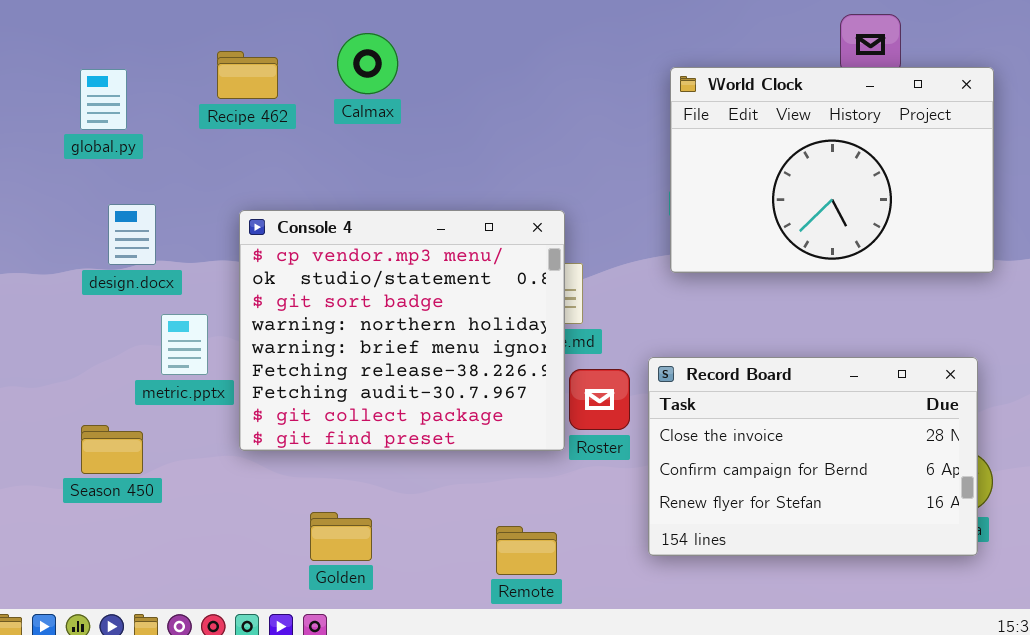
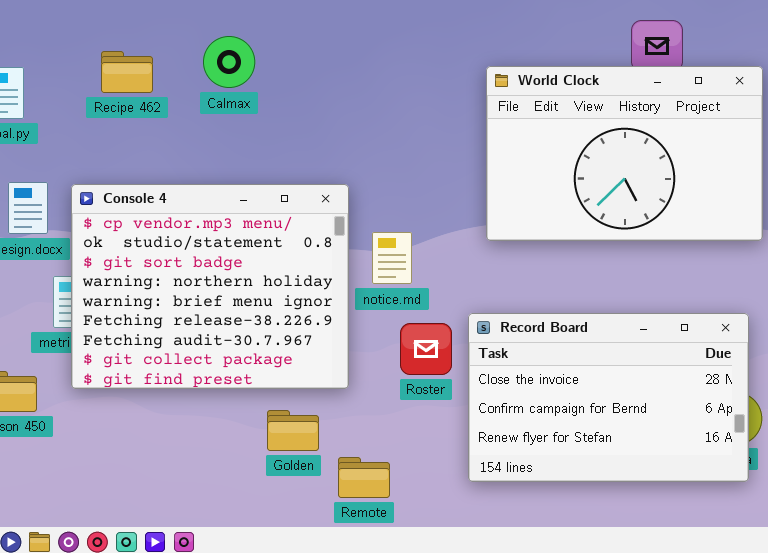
Console 4: [239,210,565,451] -> [71,184,349,389], moved
Golden: [310,512,372,561] -> [267,410,319,451], moved

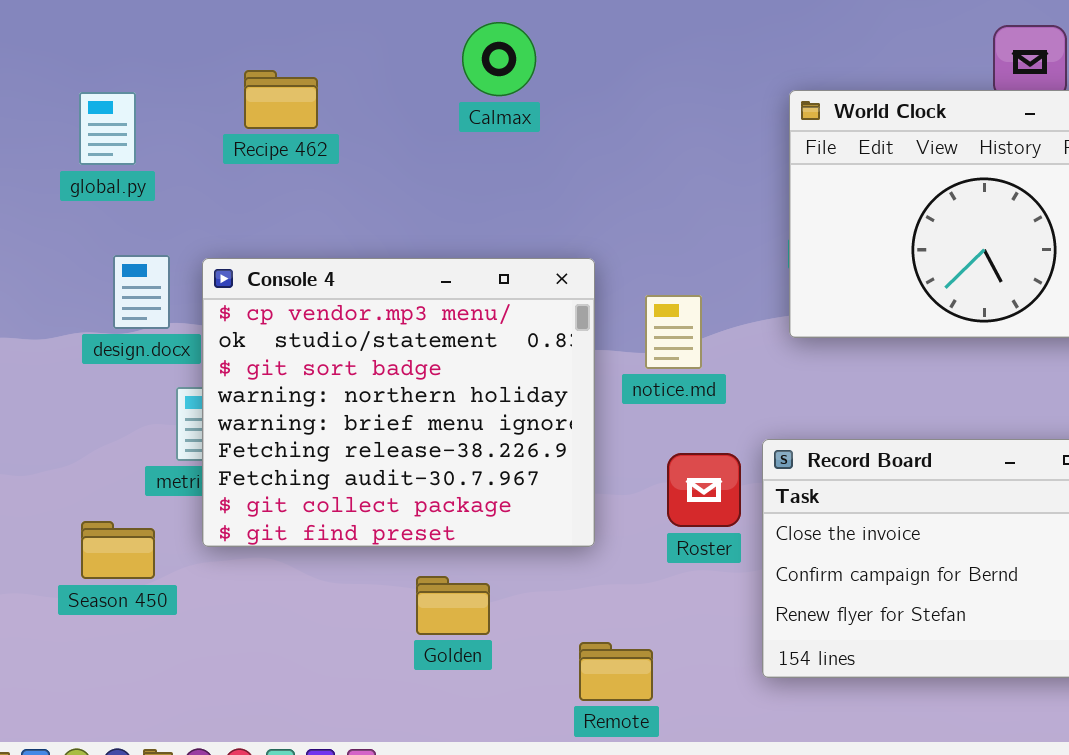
Calmax: [203,36,255,88] -> [462,22,536,96], moved
notice.md: [372,232,412,284] -> [645,295,702,369], moved
Golden: [267,410,319,451] -> [416,576,490,635], moved

